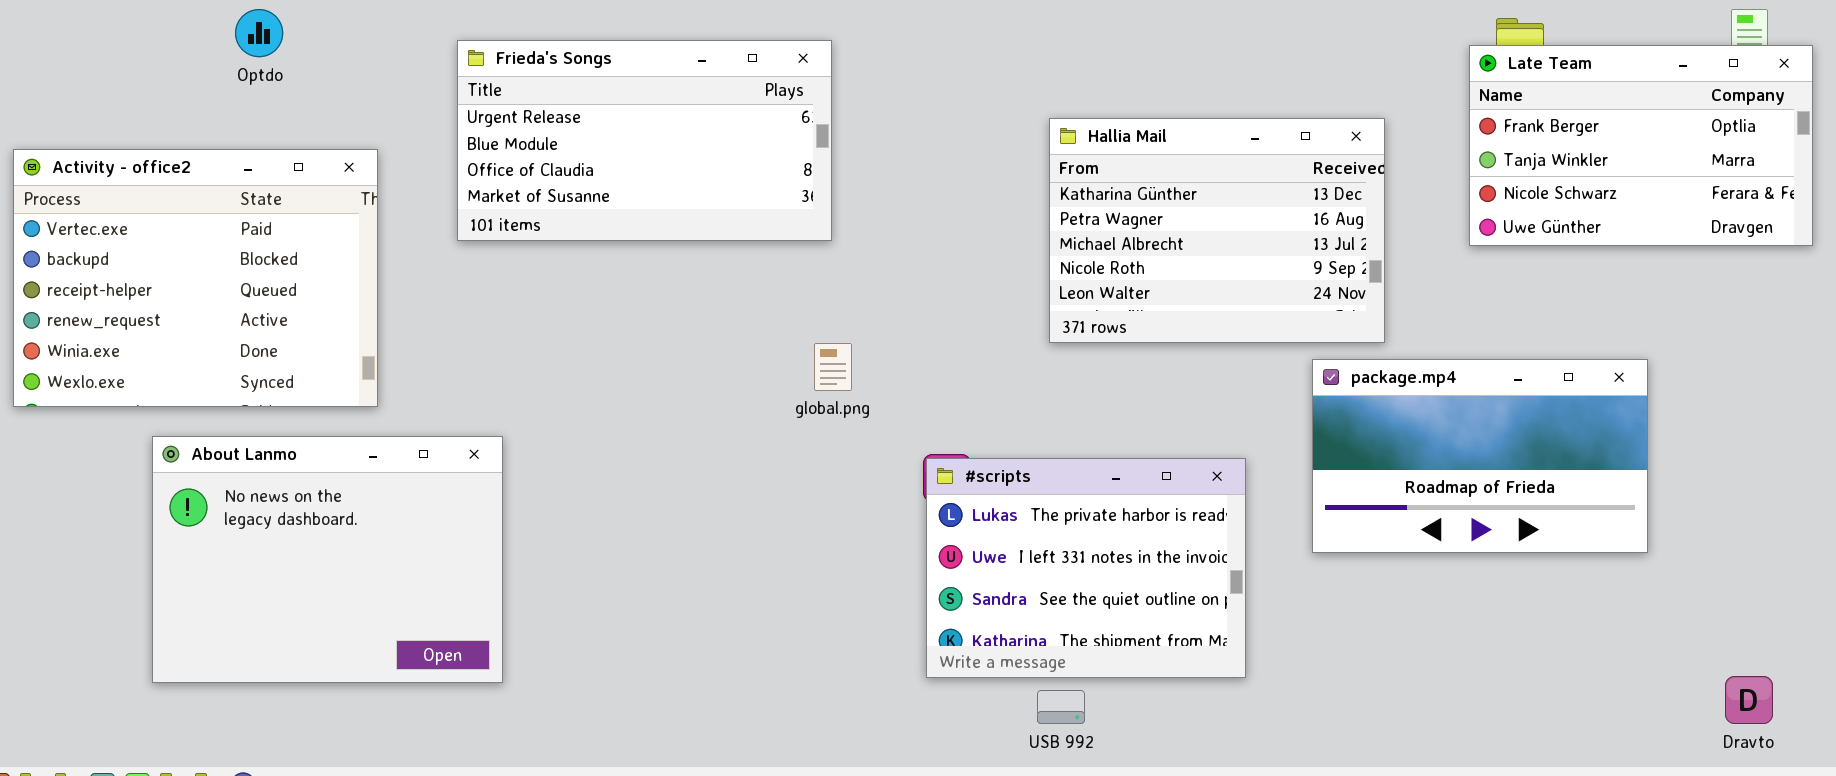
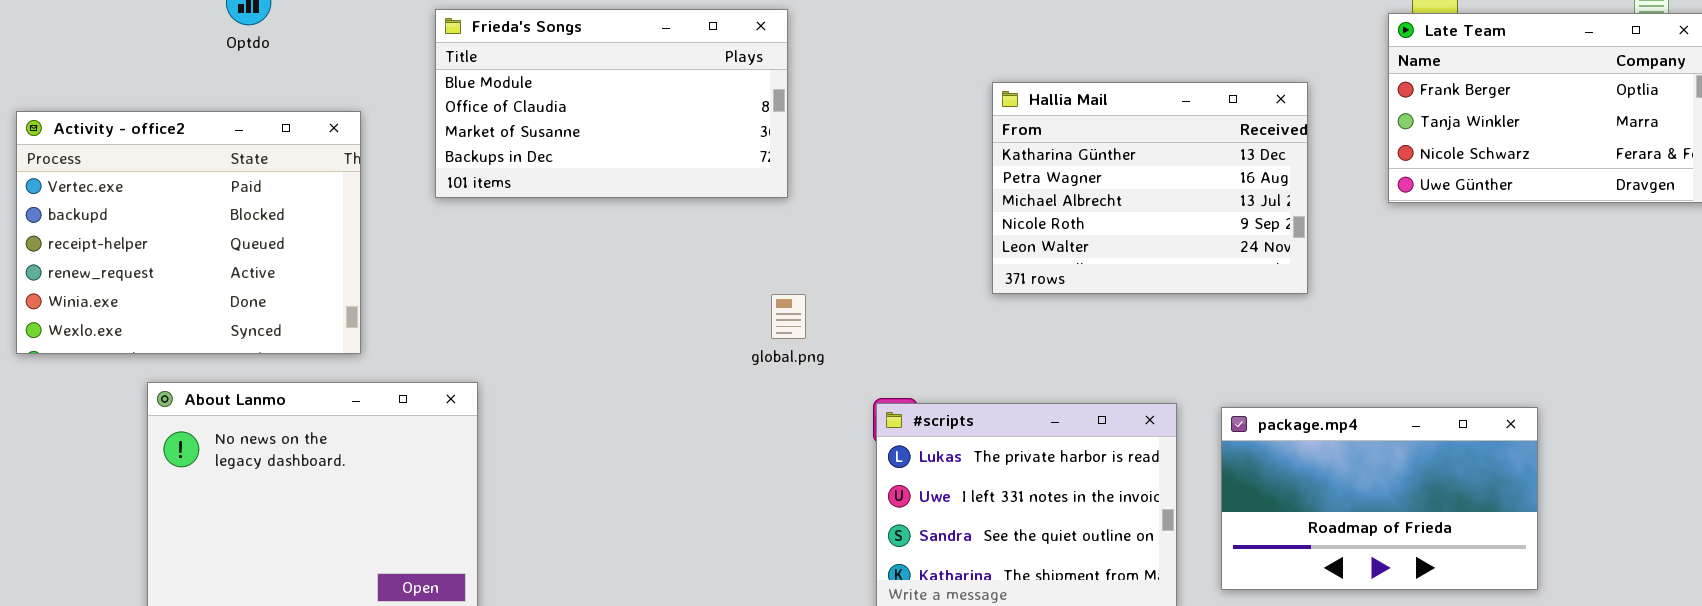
Frieda's Songs: [457,40,832,241] -> [435,9,788,198], scrolled down 1 row
package.mp4: [1312,359,1648,553] -> [1221,407,1538,590], moved

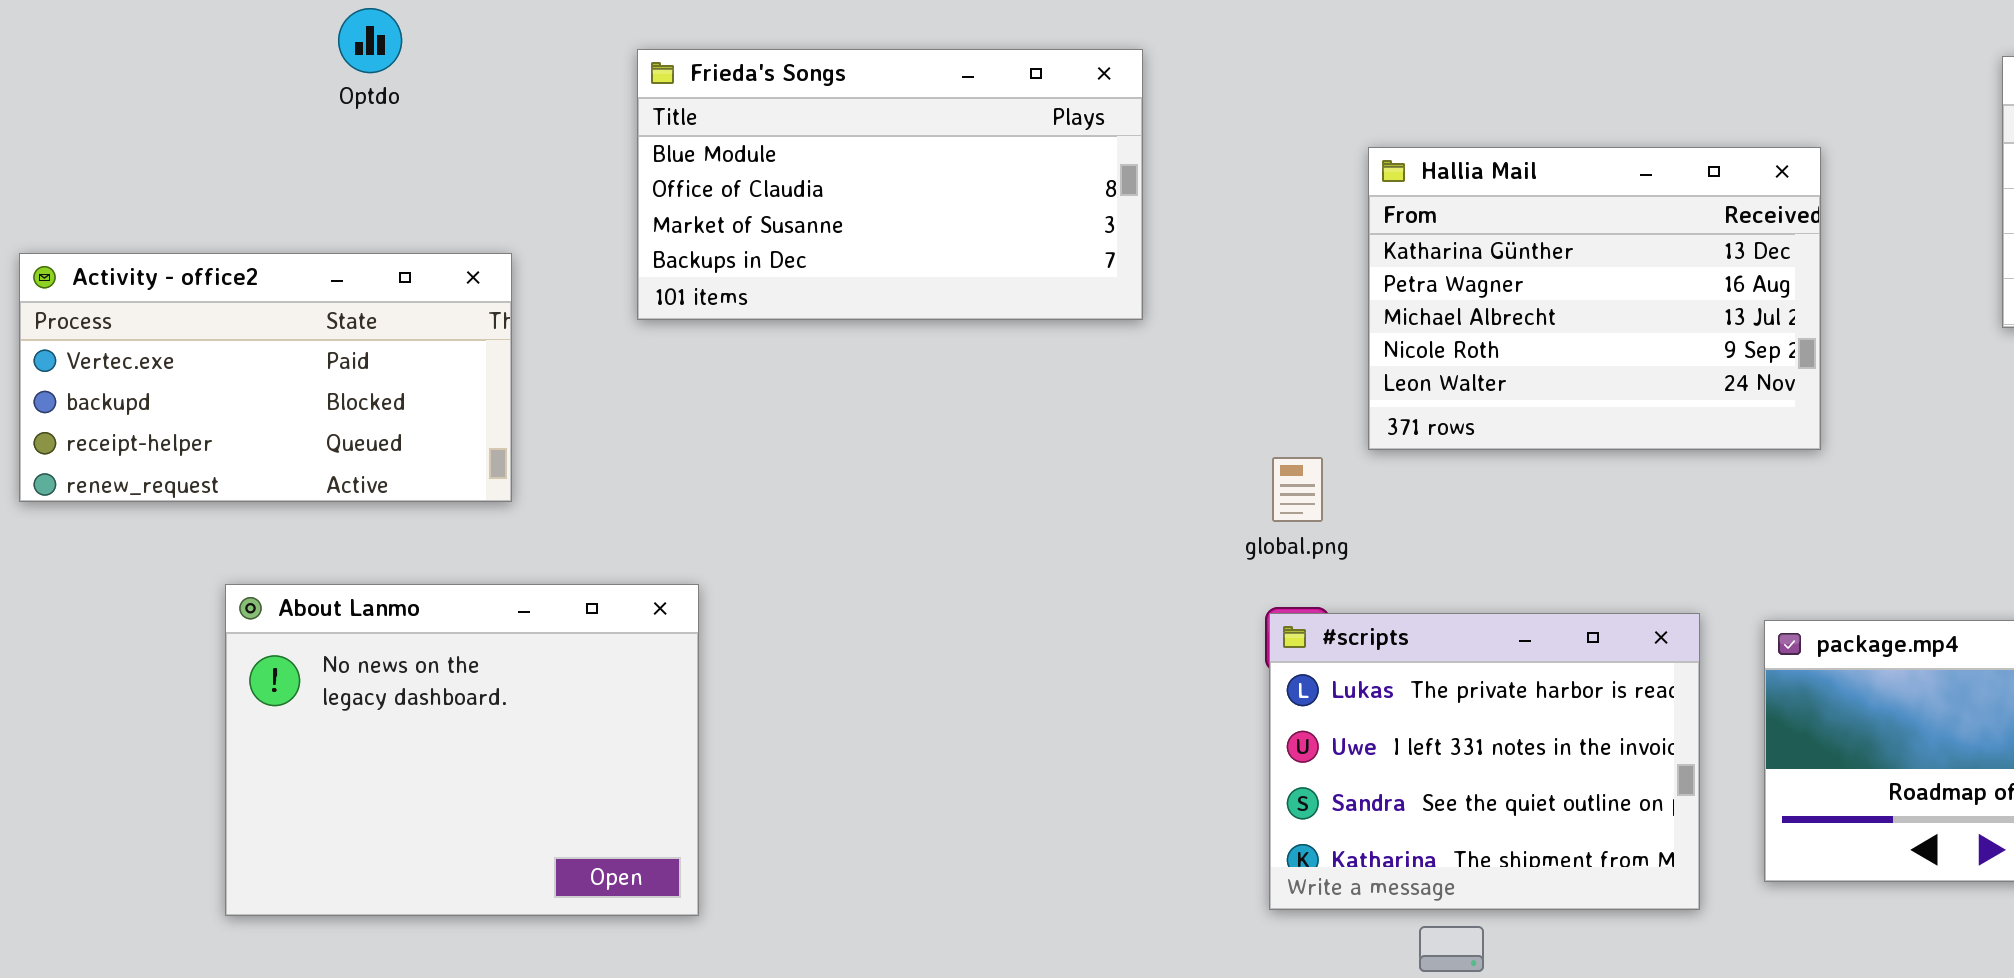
Hallia Mail: [992,82,1308,294] -> [1368,147,1821,450], moved
Activity - office2: [16,111,361,354] -> [19,253,512,502], moved, resized
global.png: [771,294,806,339] -> [1272,457,1323,522], moved

